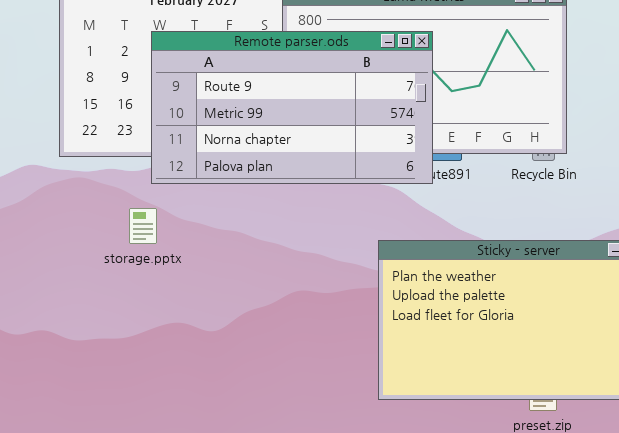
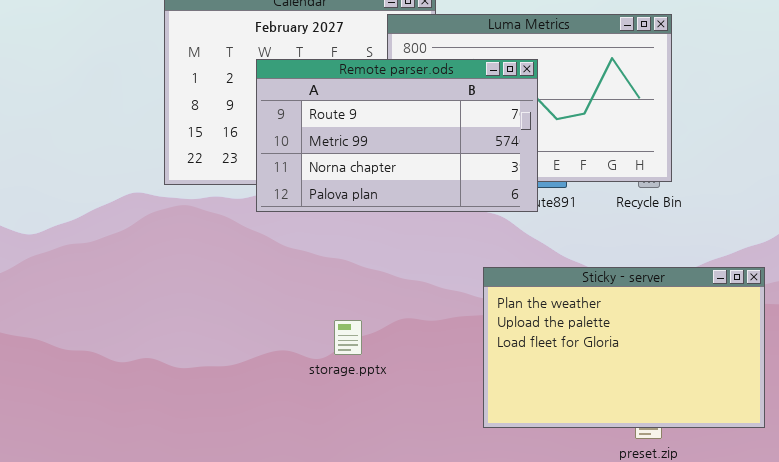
storage.pptx: [129,208,157,244] -> [334,320,362,355], moved

